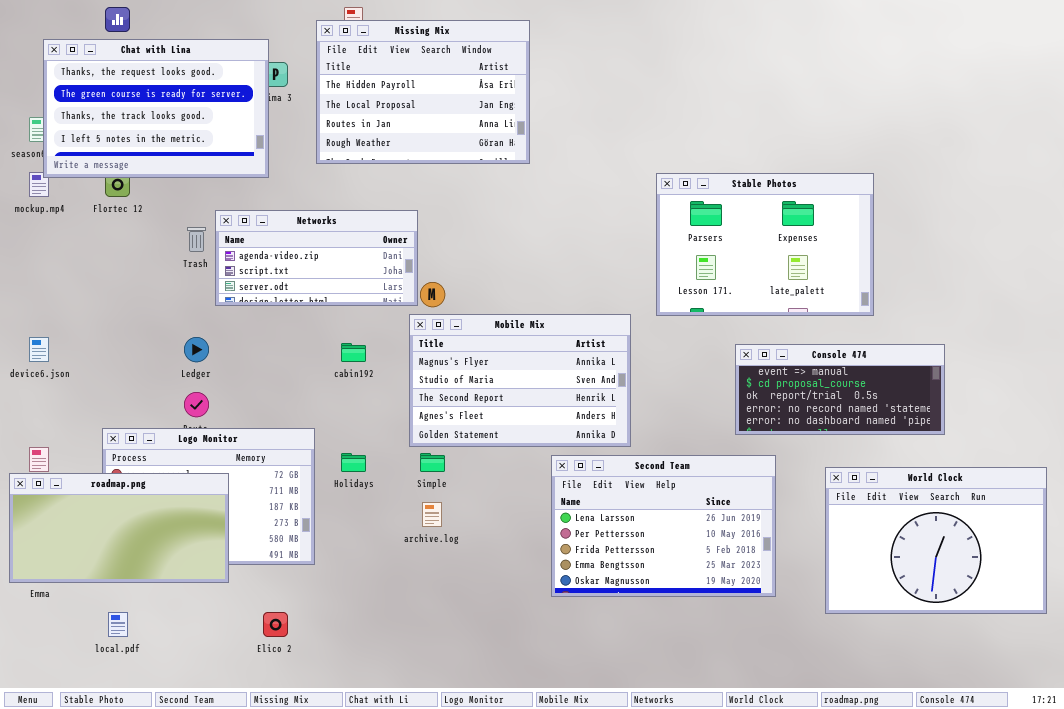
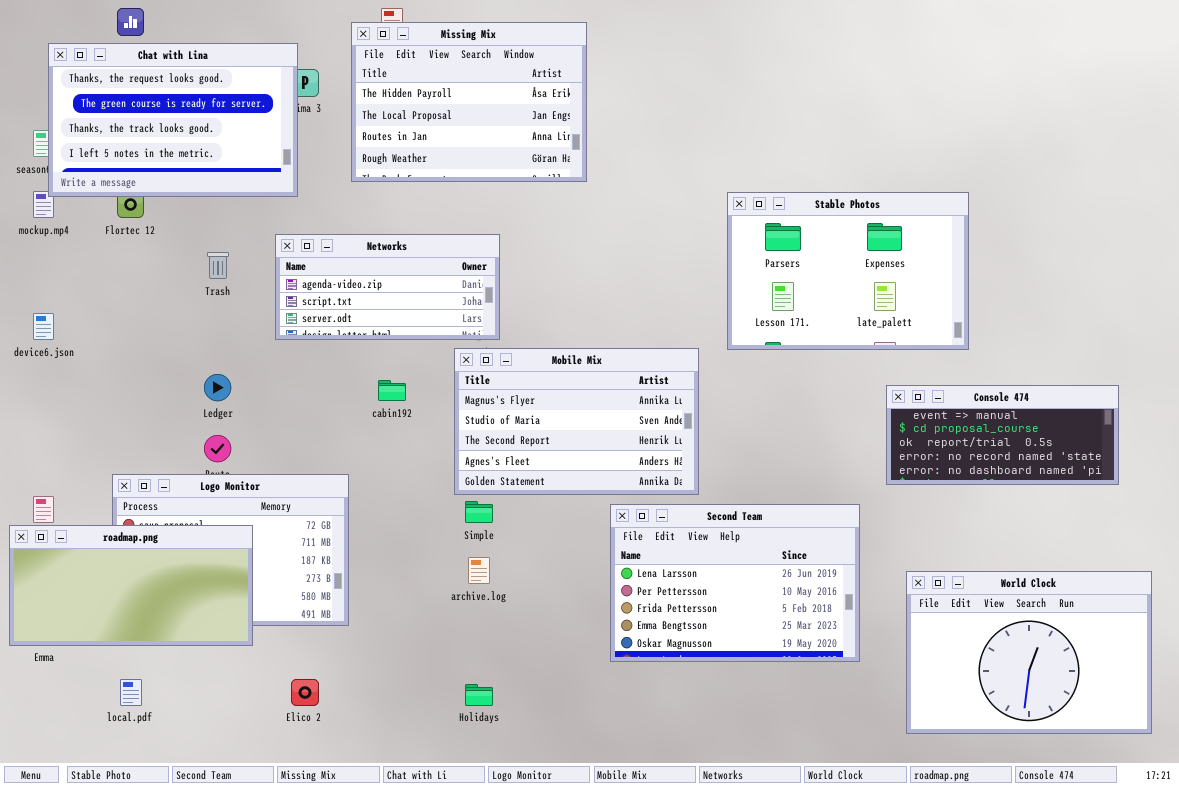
Networks: [215,210,418,306] -> [275,234,500,340], moved
device6.json: [29,337,49,362] -> [33,313,54,340], moved
Console 474: [735,344,945,435] -> [886,385,1119,485], moved
Holidays: [341,453,366,472] -> [465,684,493,706], moved
World Clock: [825,467,1047,614] -> [906,571,1152,734], moved

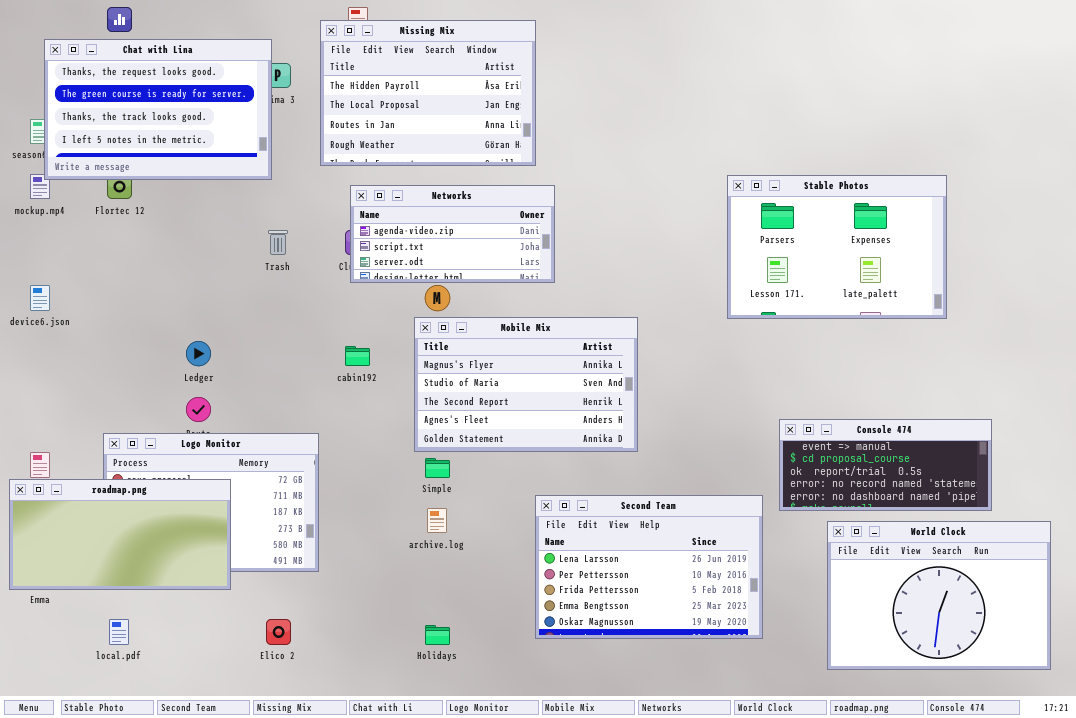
Stable Photos: [727,192,969,350] -> [727,175,947,319], moved
Networks: [275,234,500,340] -> [350,185,555,283], moved
Trash: [207,252,229,279] -> [268,230,288,255], moved
Console 474: [886,385,1119,485] -> [779,419,992,511], moved
Second Team: [610,504,860,662] -> [535,495,763,639], moved

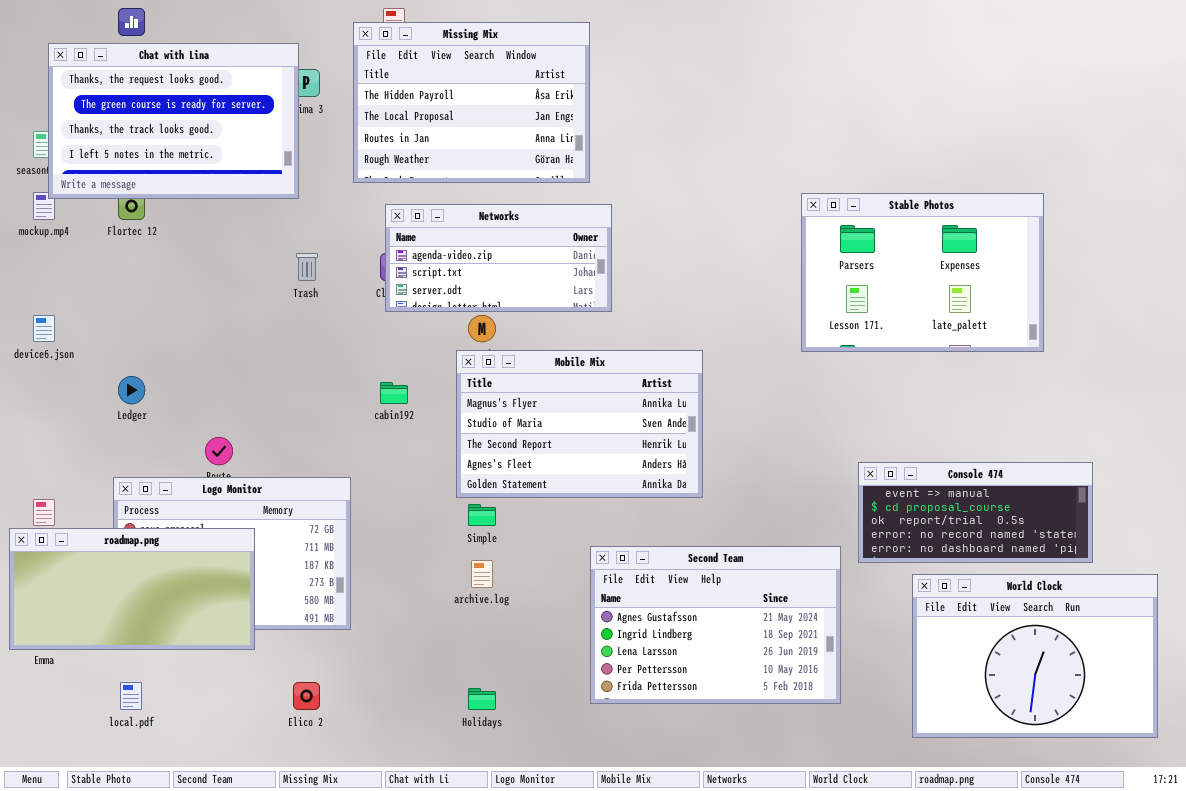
Ledger: [186,341,211,366] -> [118,376,145,404], moved
Second Team: [535,495,763,639] -> [590,546,841,704], scrolled up 2 rows

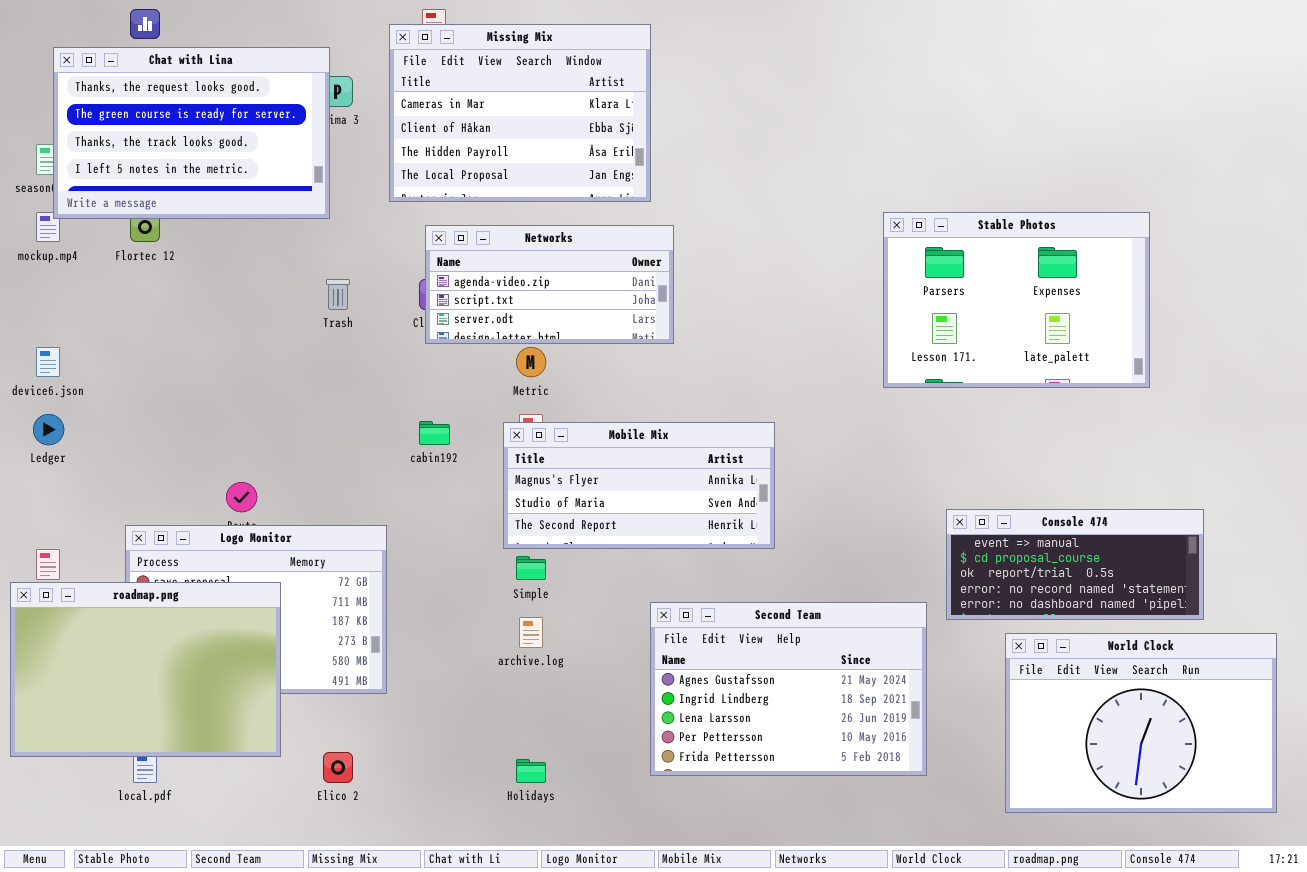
Missing Mix: [353,22,590,183] -> [389,24,651,202], scrolled up 2 rows
Mobile Mix: [456,350,703,498] -> [503,422,775,549], resized
Ledger: [118,376,145,404] -> [33,414,64,445], moved
roadmap.png: [9,528,255,650] -> [10,582,281,757], resized

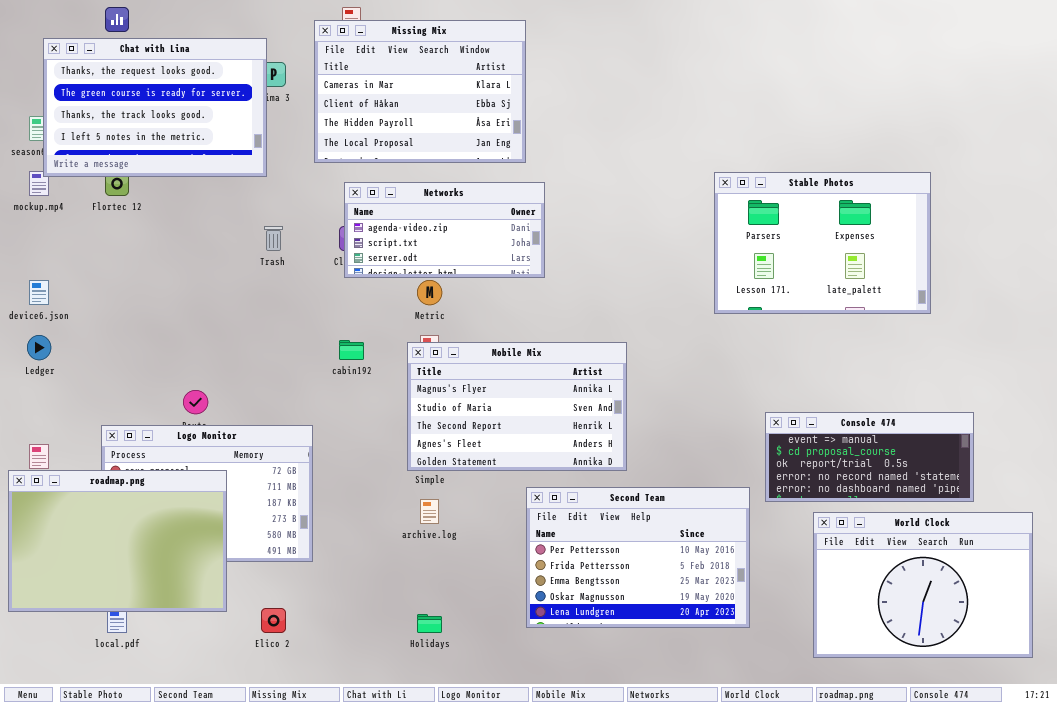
Mobile Mix: [503,422,775,549] -> [407,342,627,471], resized
Second Team: [650,602,927,776] -> [526,487,750,628], scrolled down 3 rows

